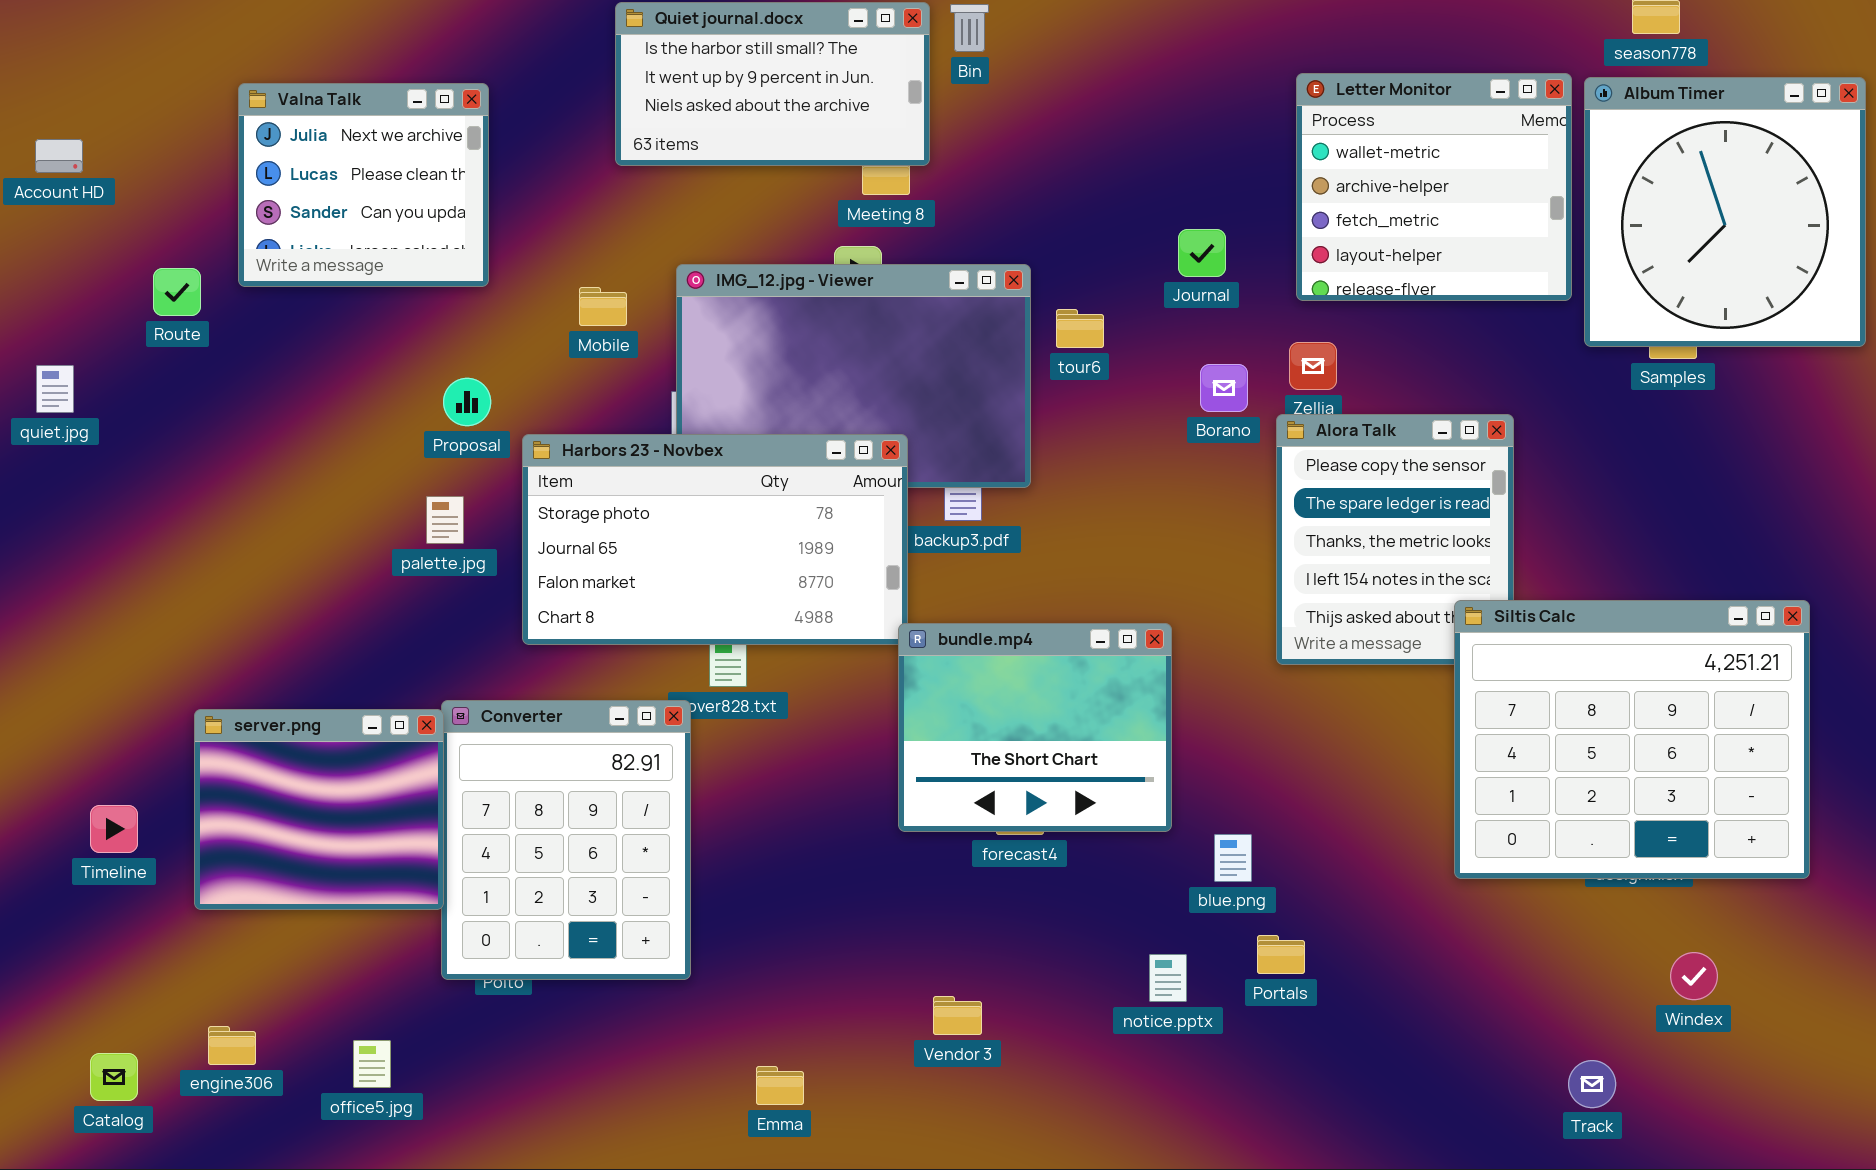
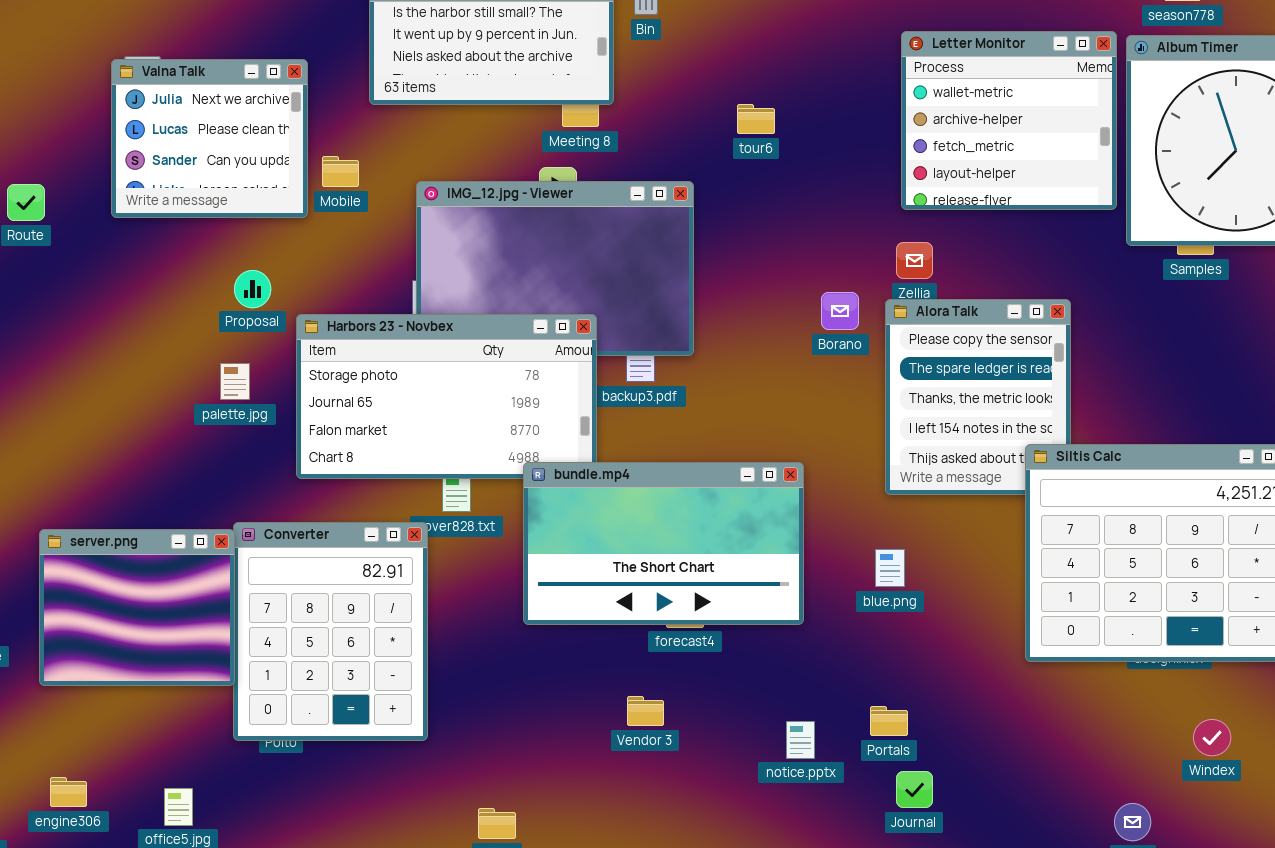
Valna Talk: [238,83,489,287] -> [111,59,308,218], moved
Journal: [1178,229,1226,277] -> [896,771,933,808], moved
Mobile: [579,287,627,326] -> [322,156,359,187], moved
tour6: [1056,309,1104,348] -> [737,104,775,134], moved
Borano: [1200,364,1248,412] -> [821,292,859,330], moved
bundle.mp4: [898,623,1172,832] -> [523,462,804,625], resized
blue.png: [1214,834,1252,882] -> [875,549,905,587], moved
Vendor 3: [933,996,982,1035] -> [627,696,664,726], moved

